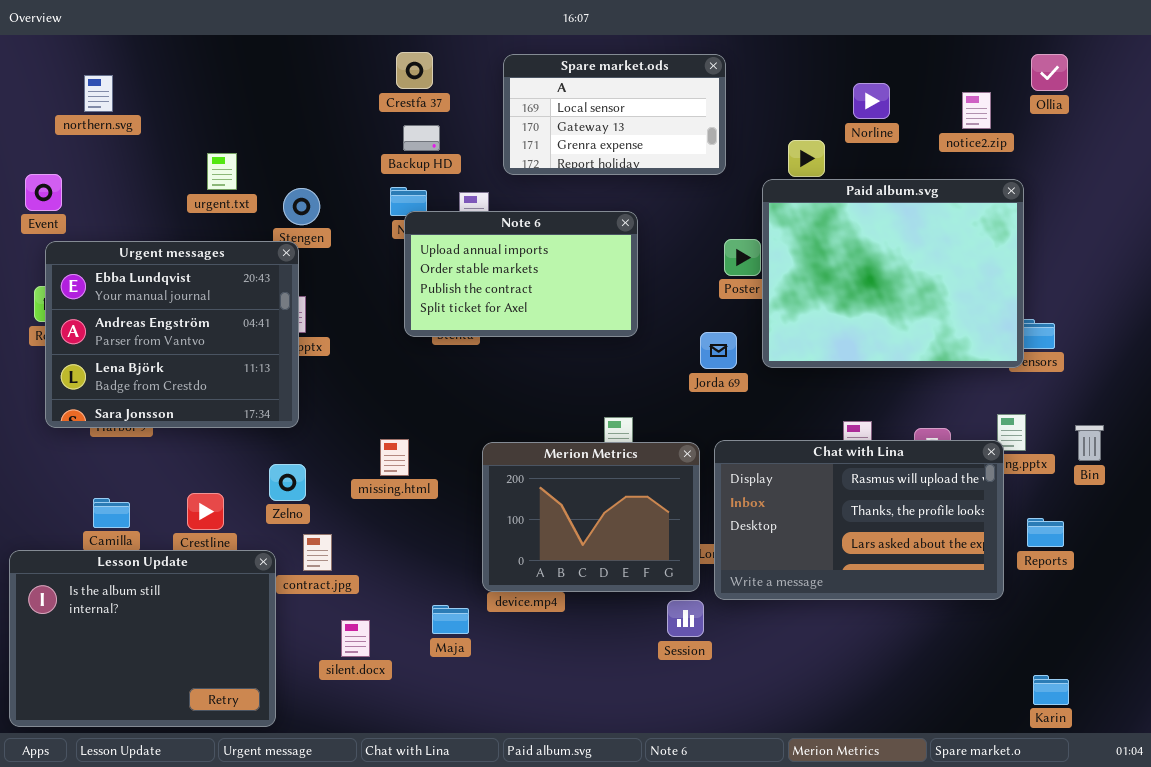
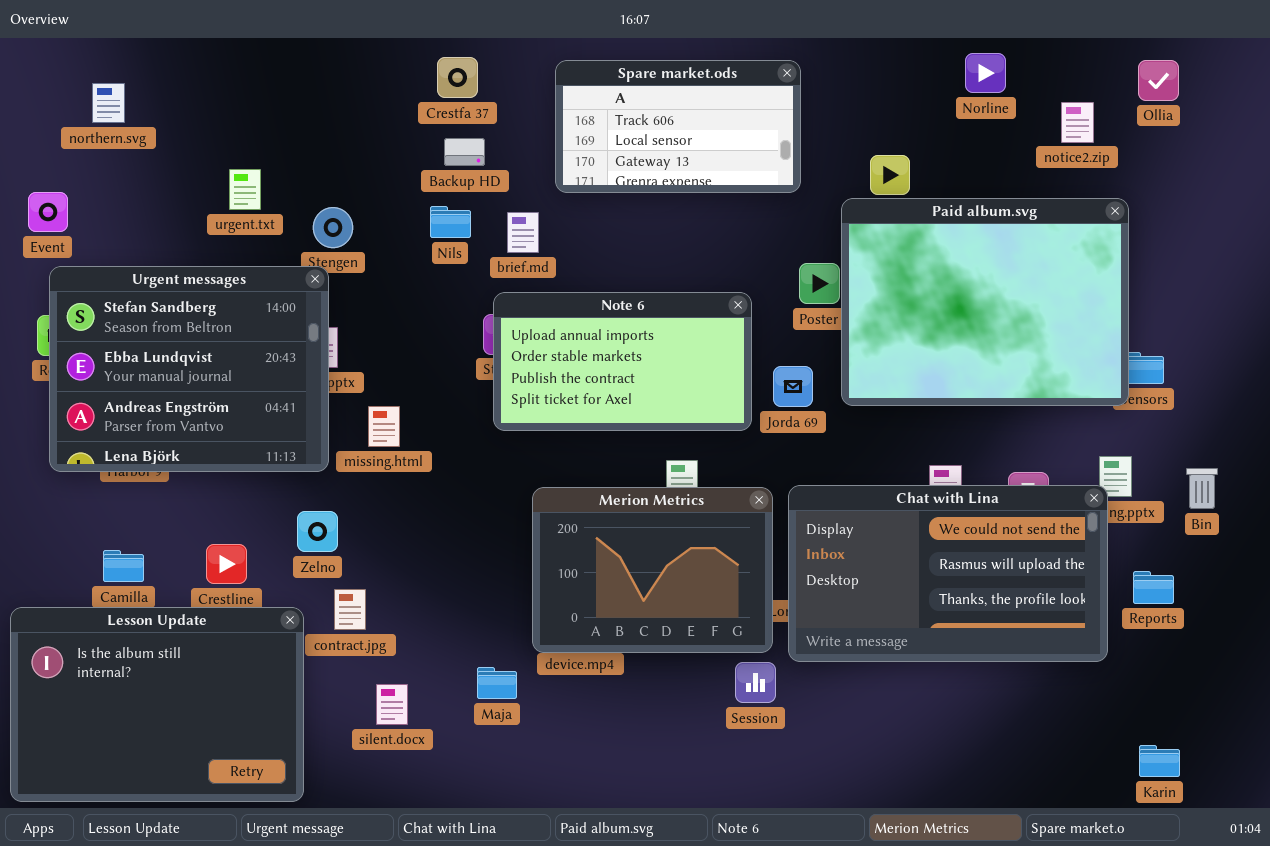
Spare market.ods: [503,54,726,175] -> [555,60,801,193], scrolled up 1 row
Norline: [853,83,890,119] -> [965,53,1006,93], moved
Note 6: [404,211,638,337] -> [493,292,752,431], moved
Urgent messages: [45,241,299,428] -> [49,266,329,472], scrolled up 1 row
missing.html: [380,439,409,476] -> [368,406,400,447], moved
Chat with Lina: [714,440,1004,600] -> [788,485,1108,662], scrolled up 1 row

